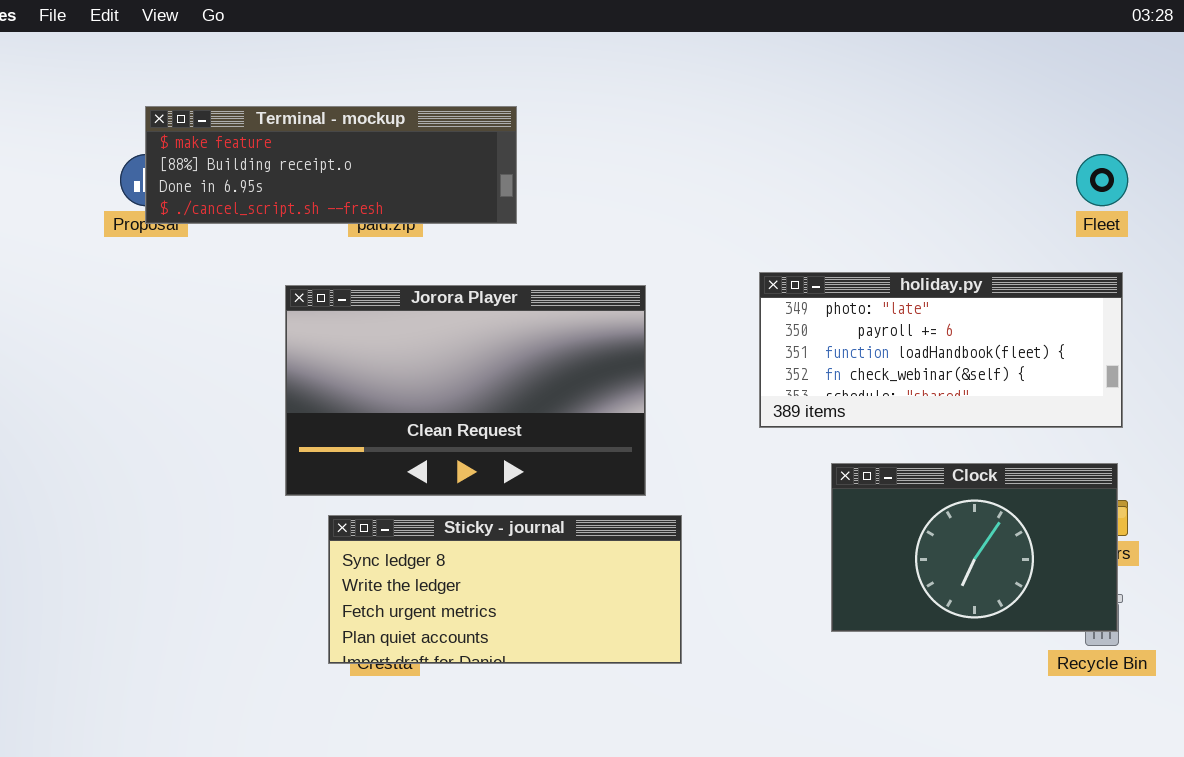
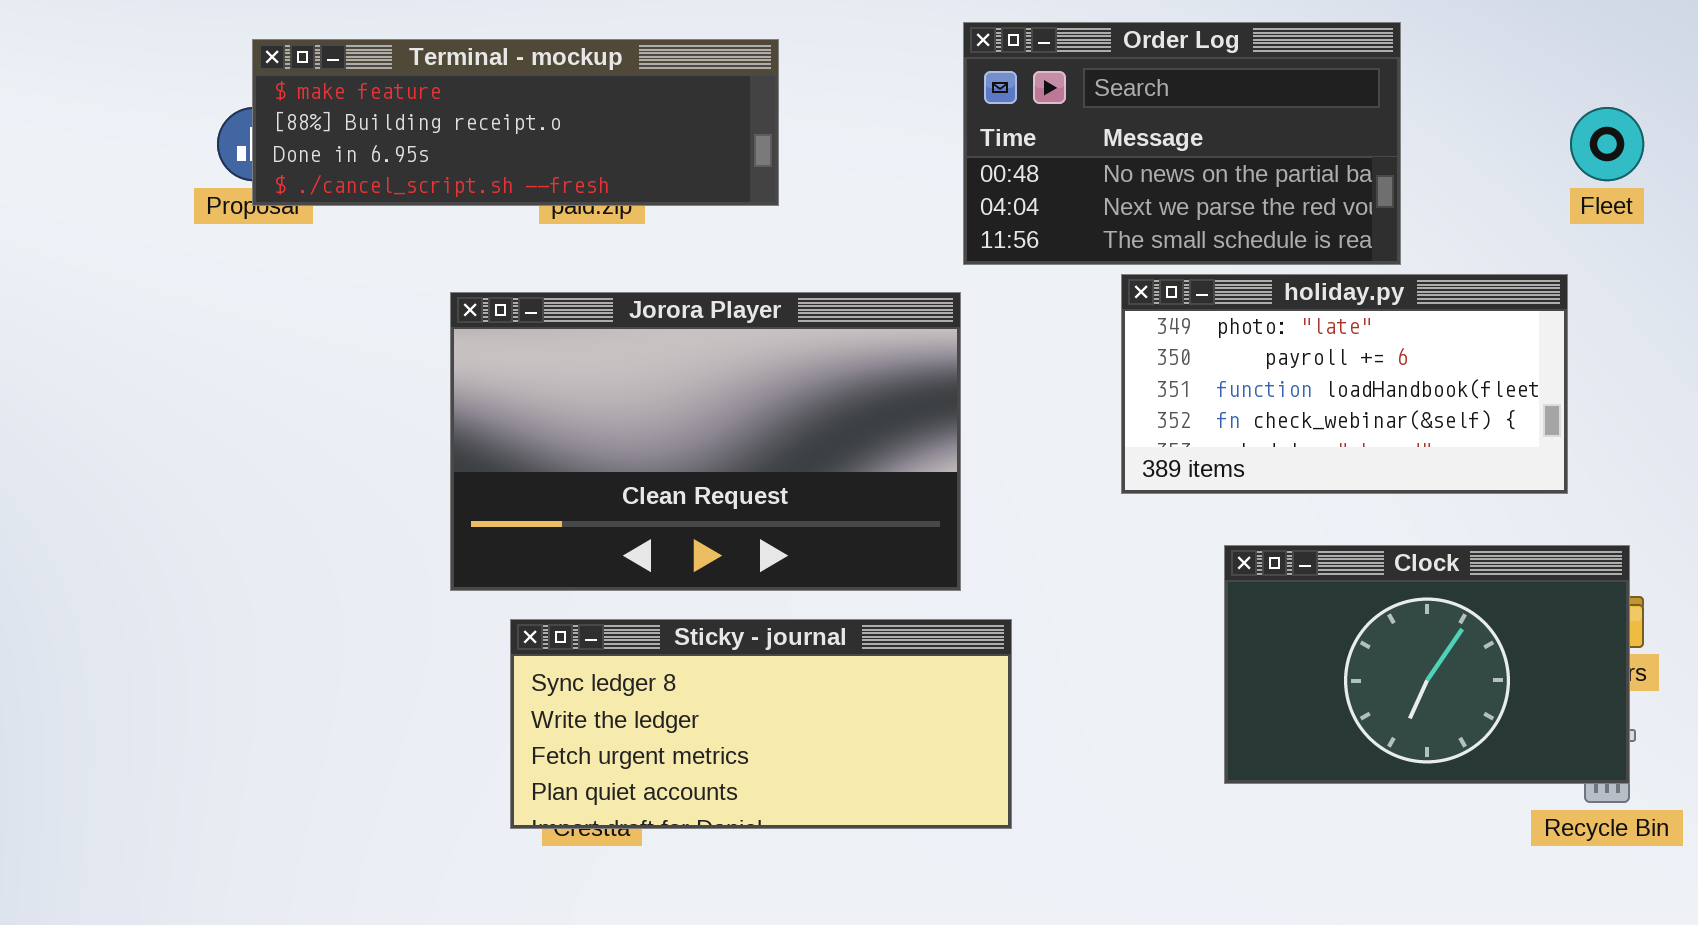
Order Log: none -> [963,22,1401,265], opened
holiday.py: [759,272,1123,428] -> [1121,274,1568,494], resized

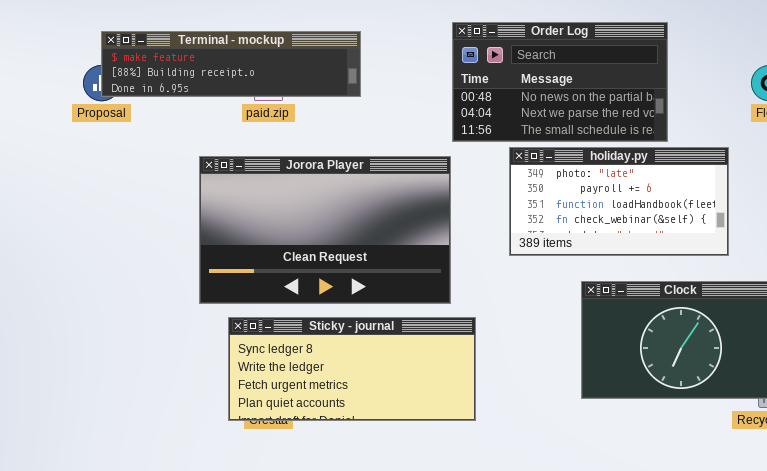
Terminal - mockup: [252,39,779,206] -> [101,31,361,97], resized
holiday.py: [1121,274,1568,494] -> [509,147,729,256], moved

